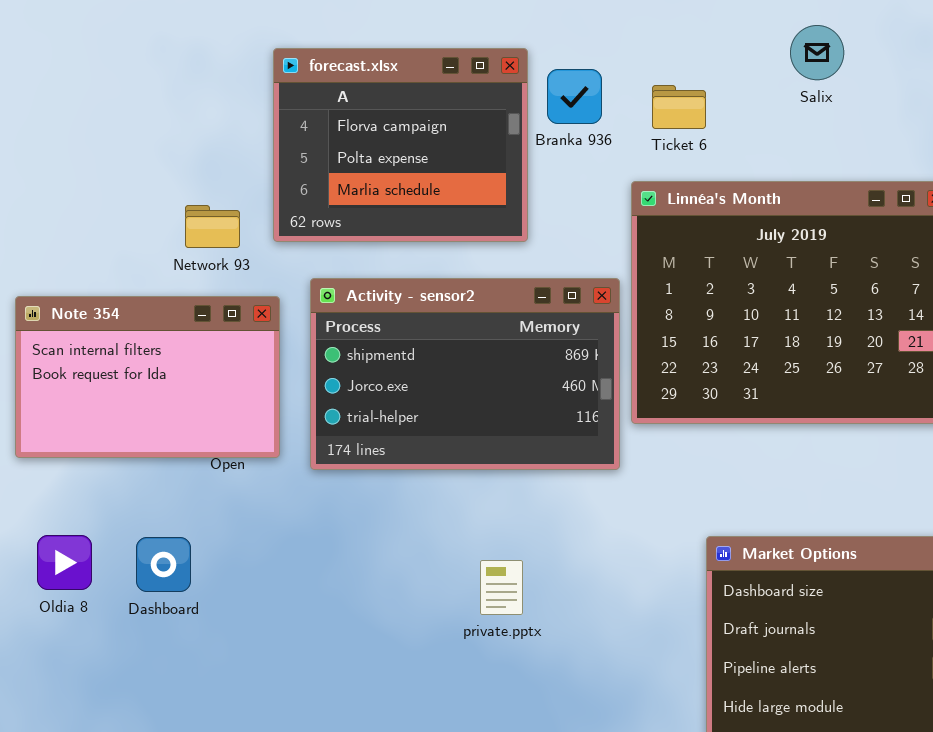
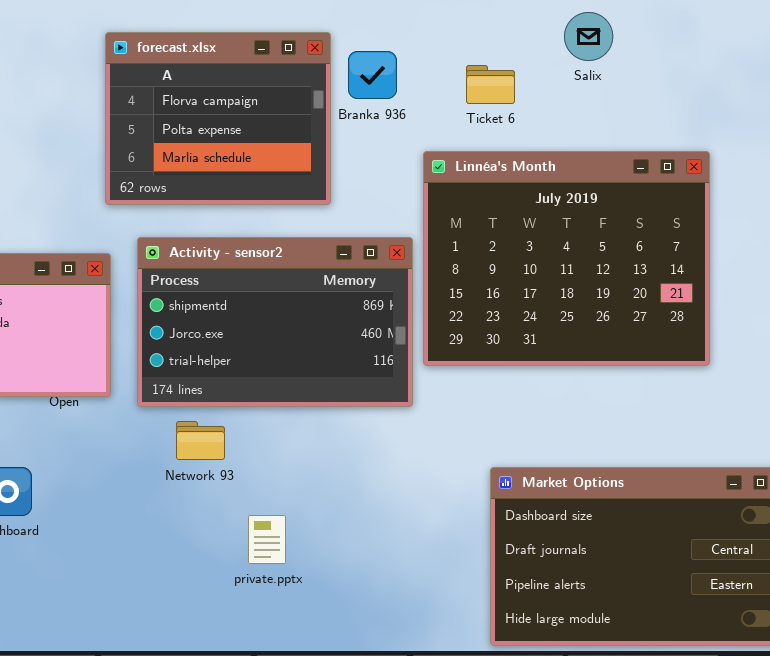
Ticket 6: [652,85,706,129] -> [466,65,515,104], moved
Network 93: [185,205,240,248] -> [176,421,225,460], moved
private.pptx: [480,560,523,615] -> [248,515,286,564], moved

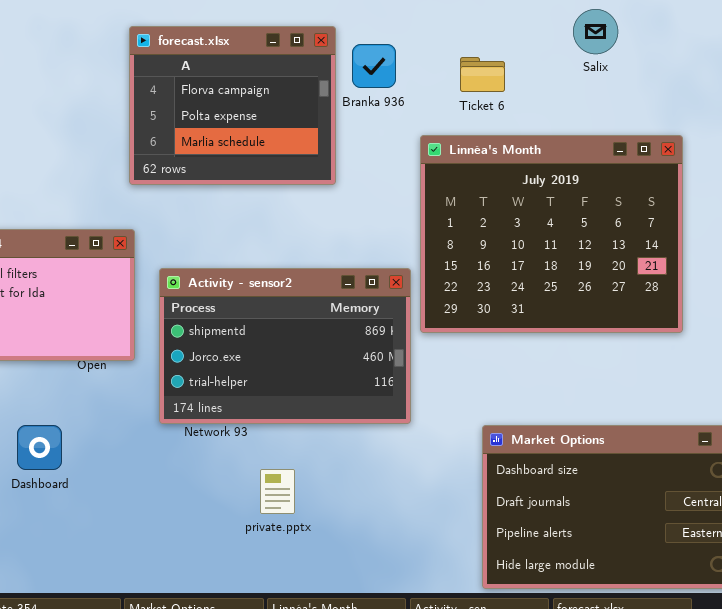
Salix: [564,12,613,61] -> [573,9,618,54], moved
Activity - sensor2: [137,237,413,407] -> [159,268,411,424], moved

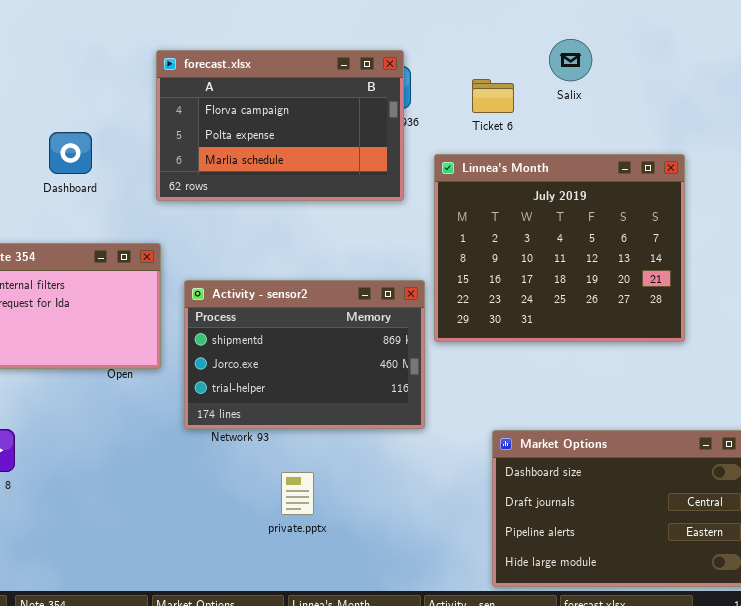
Salix: [573,9,618,54] -> [549,39,592,81], moved
forecast.xlsx: [129,26,336,185] -> [156,50,404,201], resized
Dashboard: [17,425,62,470] -> [49,132,92,174], moved

